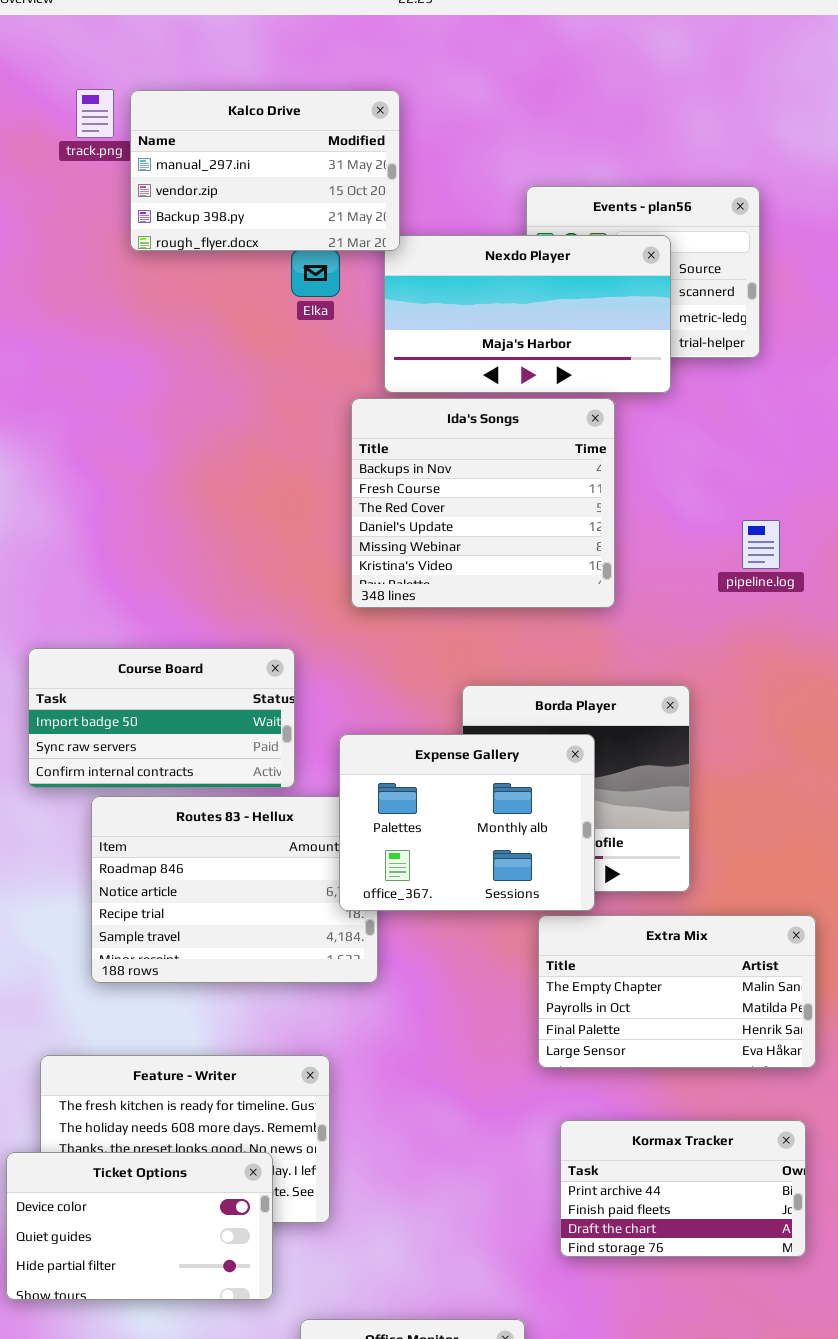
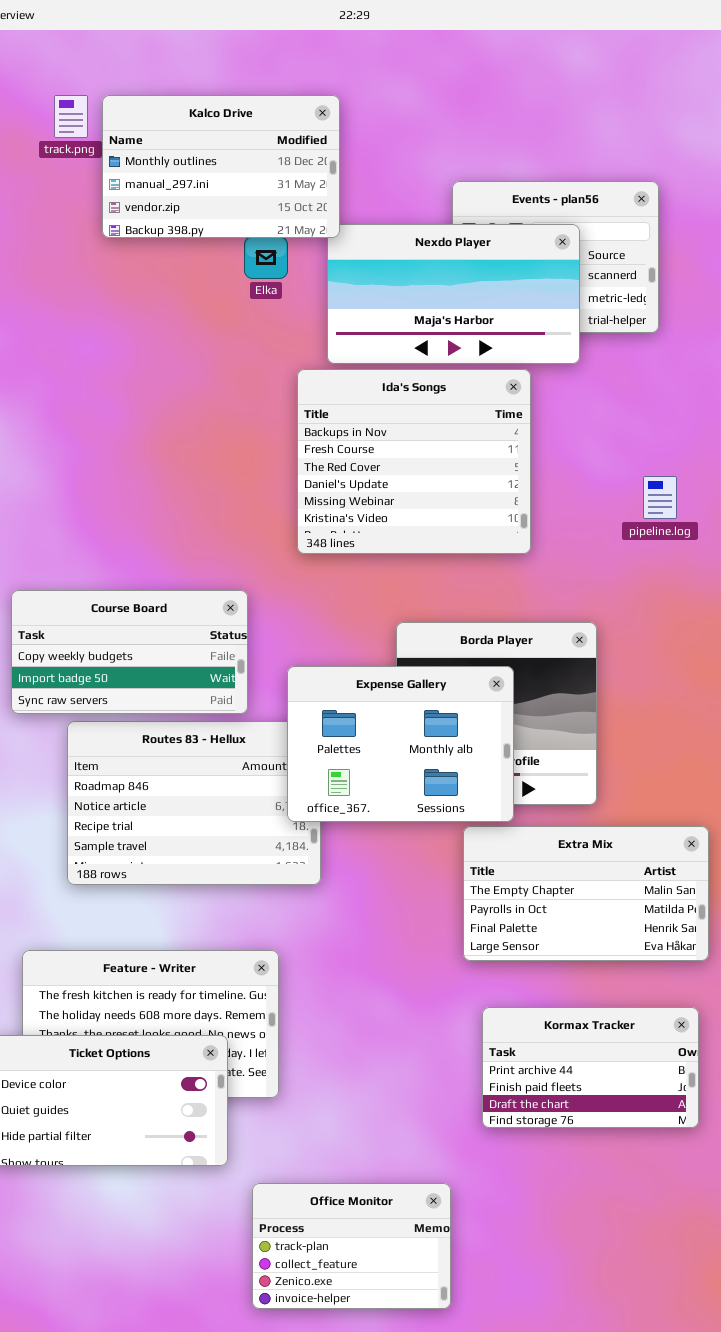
Kalco Drive: [130,90,400,251] -> [102,95,340,238], scrolled up 1 row
Course Board: [28,648,295,788] -> [11,590,248,714], scrolled up 1 row

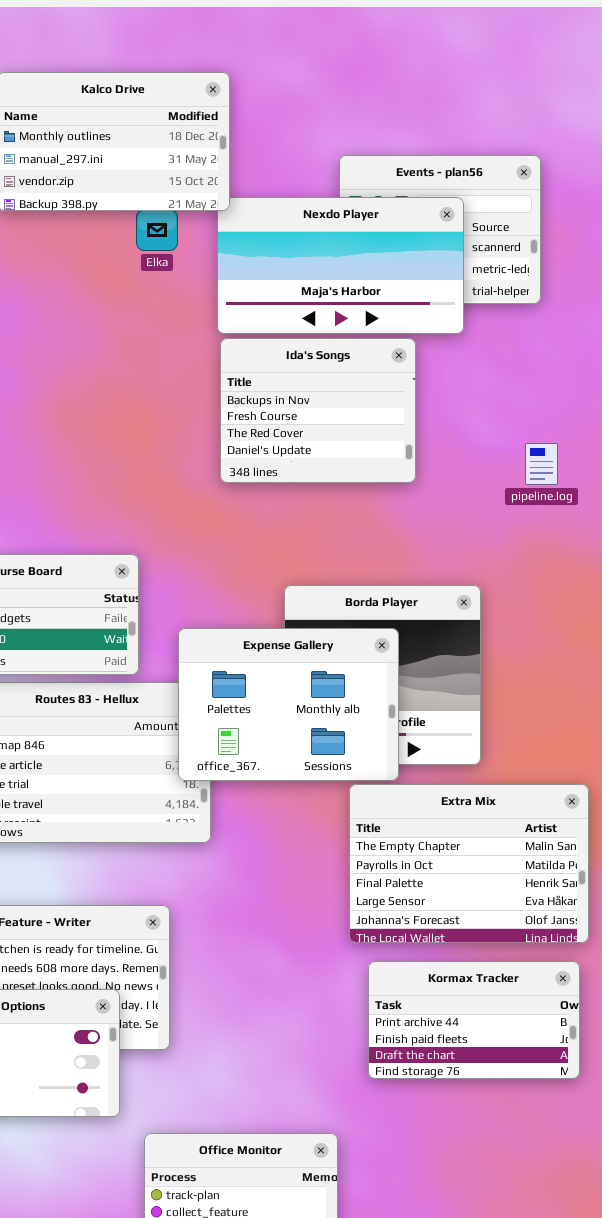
Ida's Songs: [297,369,531,554] -> [220,338,416,483], resized
Extra Mix: [463,826,709,961] -> [349,784,589,943], resized

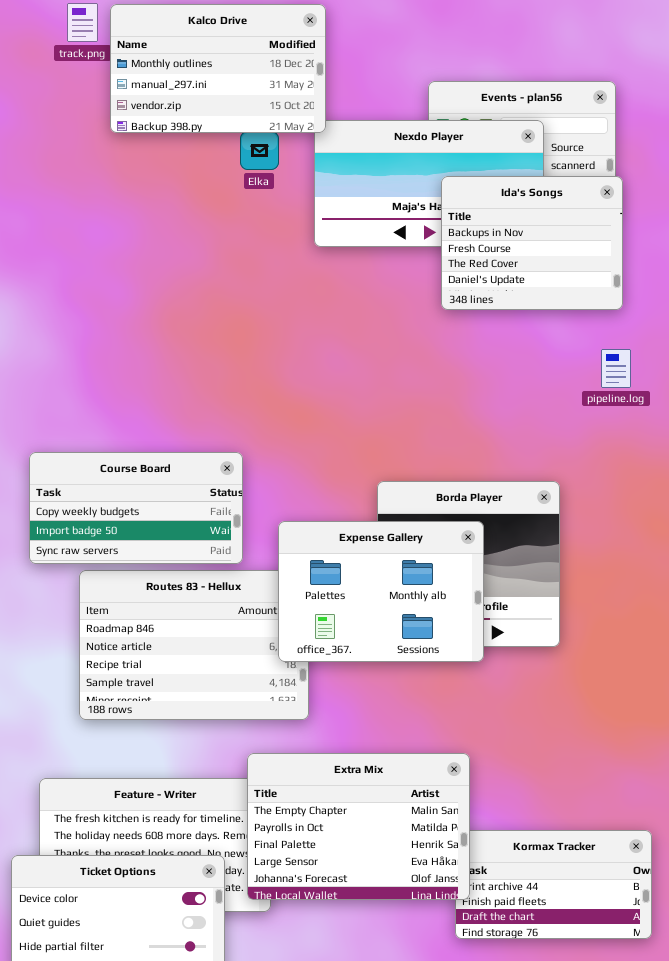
Ida's Songs: [220,338,416,483] -> [441,176,623,310], moved
Extra Mix: [349,784,589,943] -> [247,753,470,900], moved

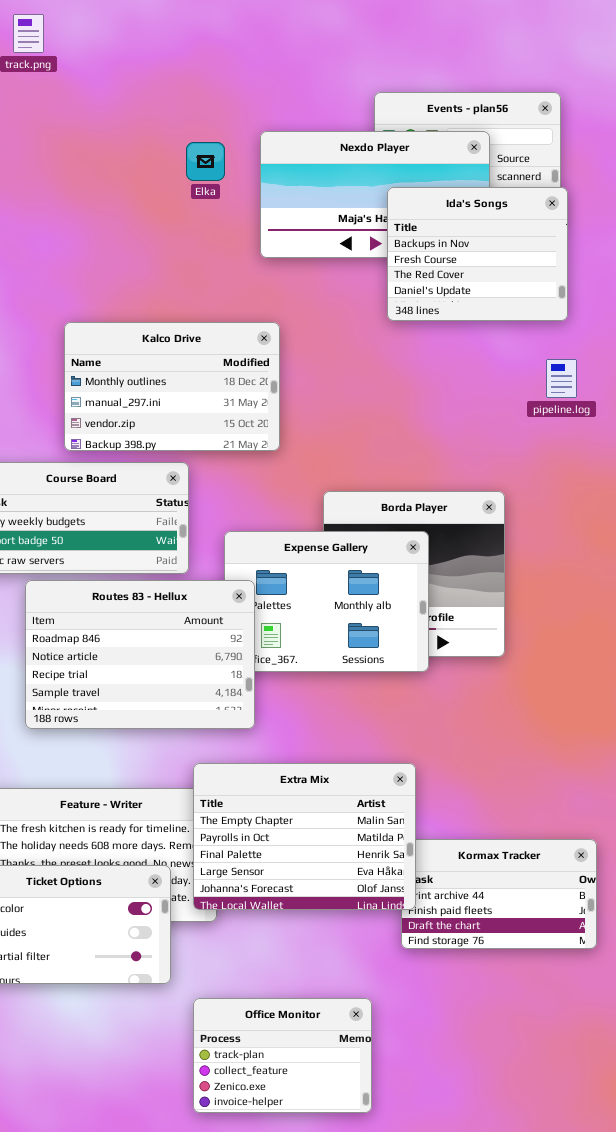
Kalco Drive: [110,4,326,133] -> [64,322,280,451], moved
Routes 83 - Hellux: [79,570,309,720] -> [25,580,255,729], raised

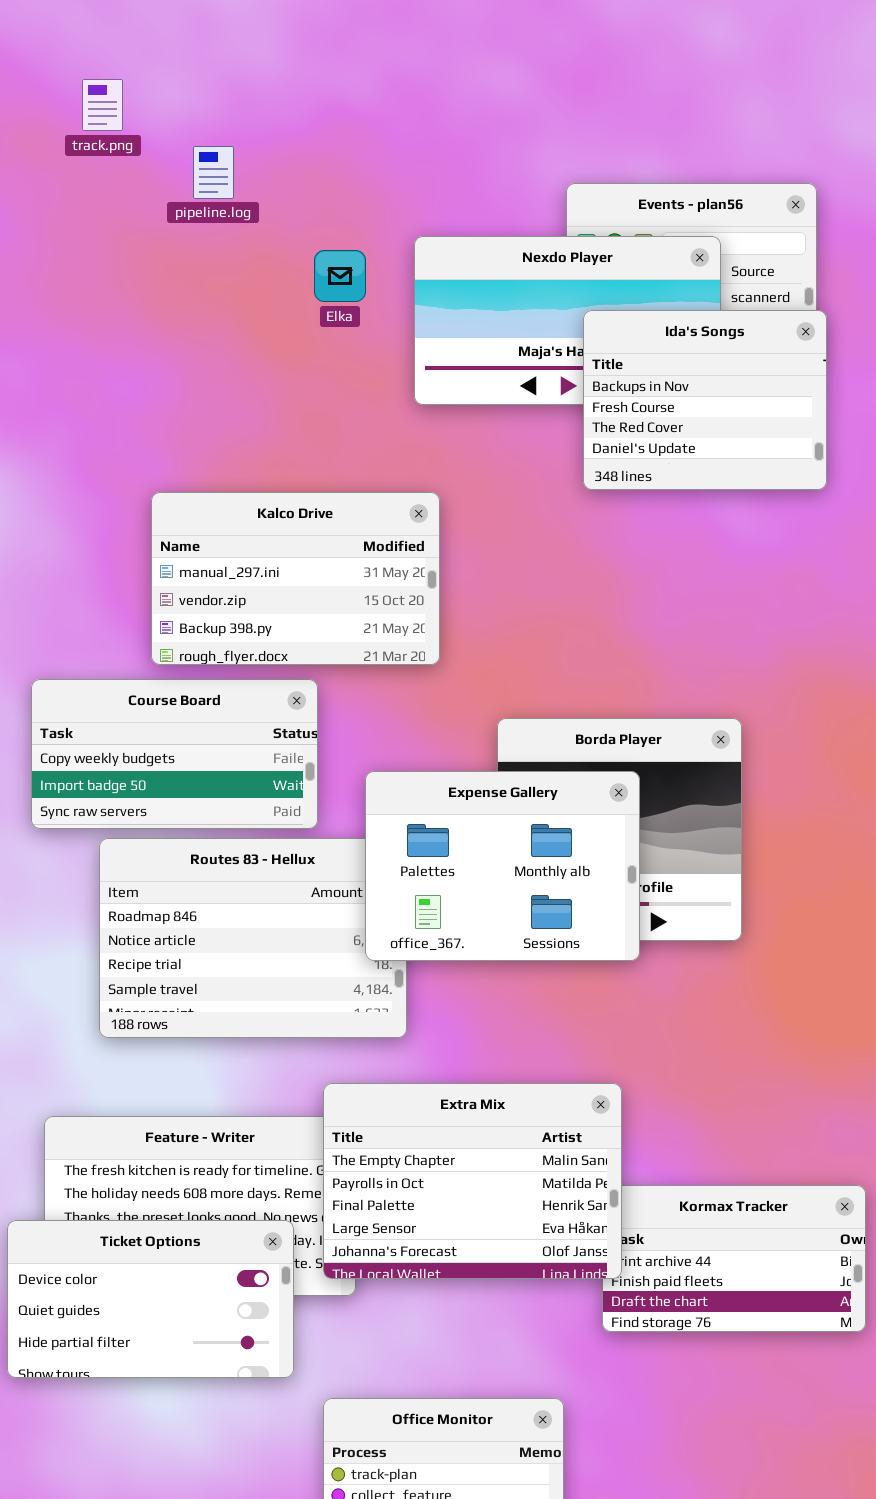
Kalco Drive: [64,322,280,451] -> [151,492,440,665], scrolled down 1 row
pipeline.log: [546,359,577,398] -> [193,146,234,199], moved
Expense Gallery: [224,531,429,672] -> [365,771,640,961], raised

